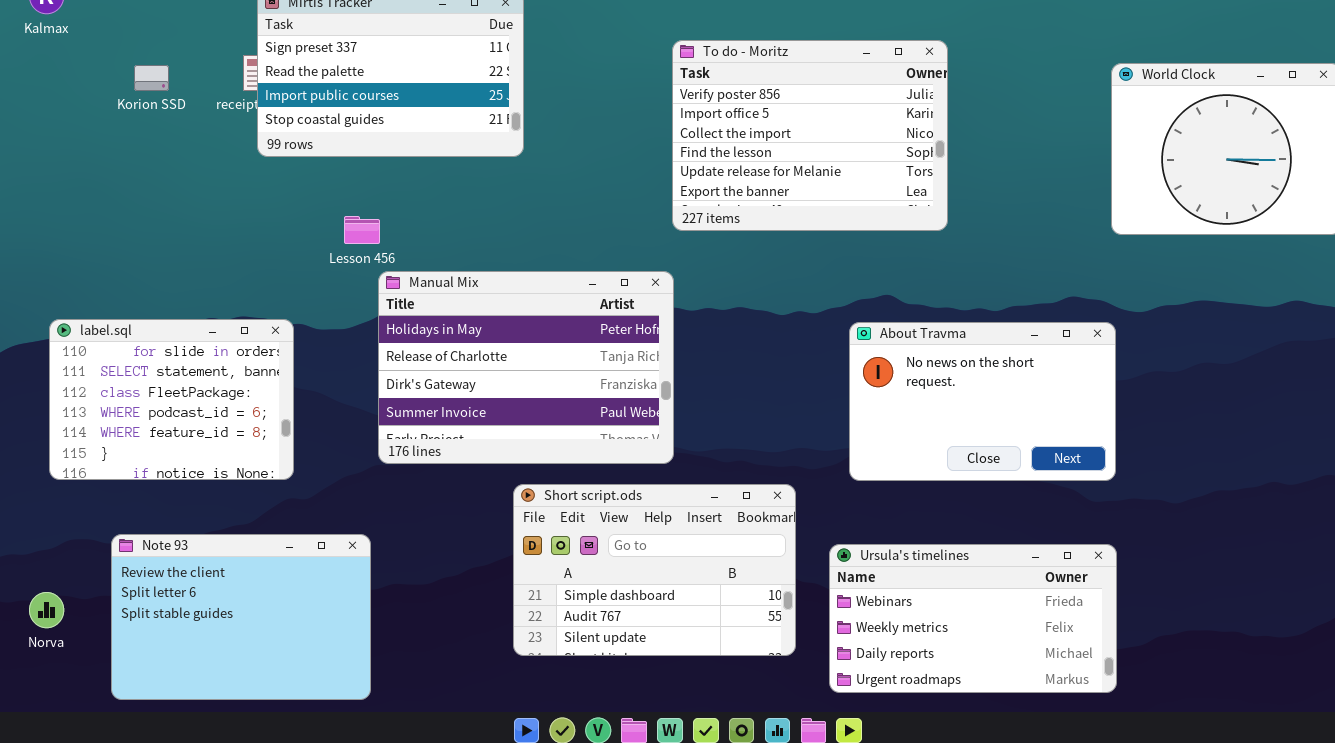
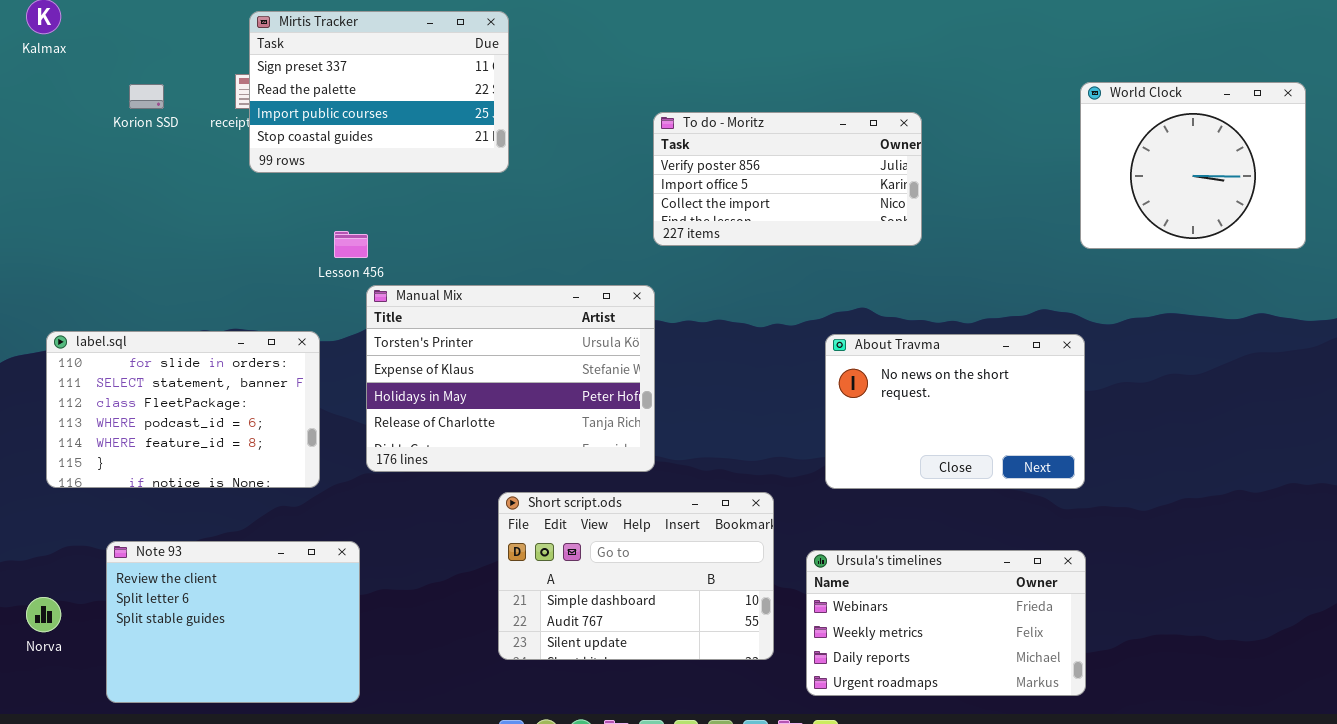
To do - Moritz: [672,40,948,231] -> [653,112,922,246], resized
Manual Mix: [378,271,674,464] -> [366,285,655,472], scrolled up 2 rows
label.sql: [49,319,294,480] -> [46,331,320,488], resized

